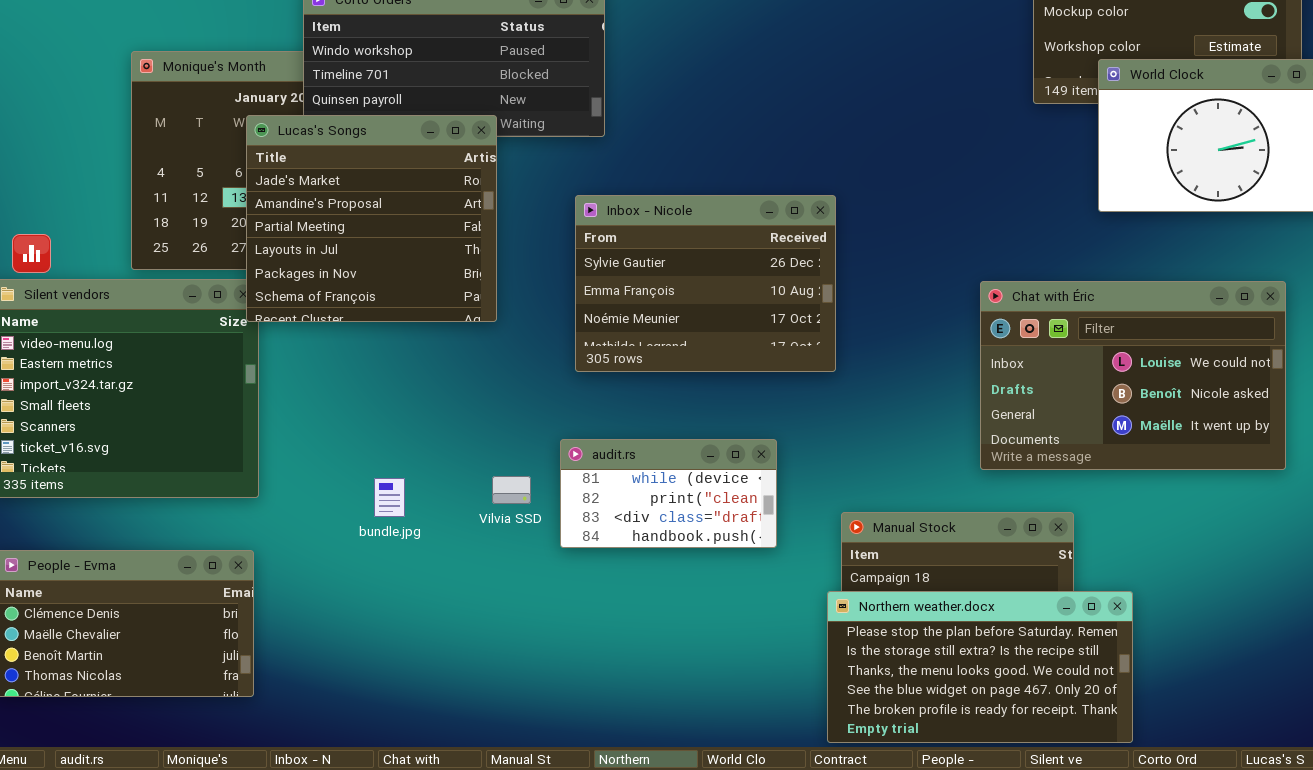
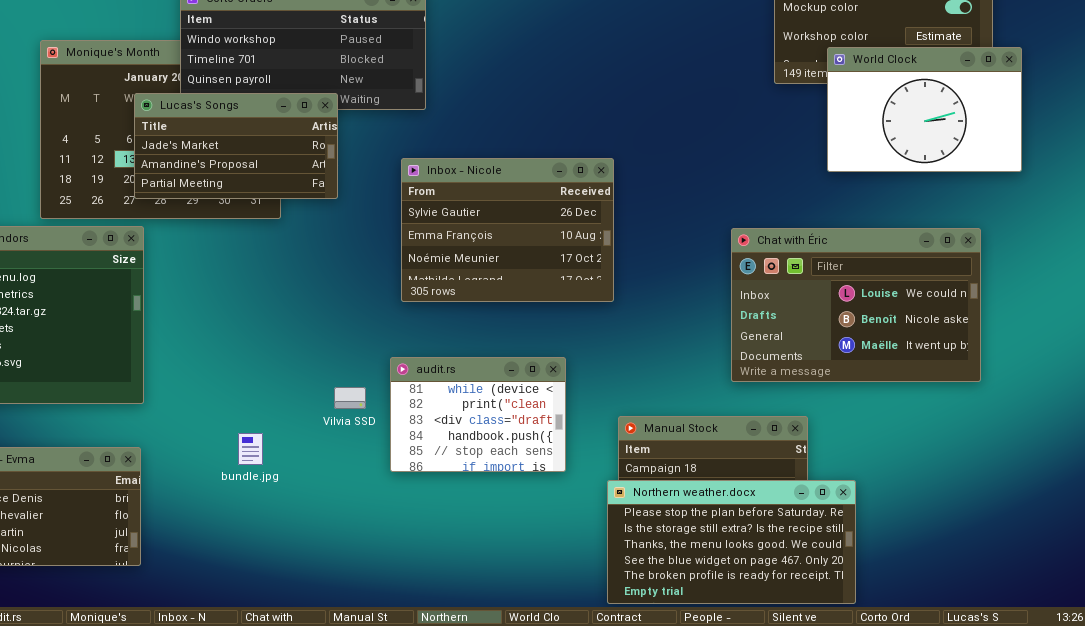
Lucas's Songs: [246,115,497,322] -> [134,93,338,199], resized
audit.rs: [560,439,777,548] -> [390,357,566,472], resized
bundle.jpg: [374,478,405,517] -> [238,433,263,465], moved

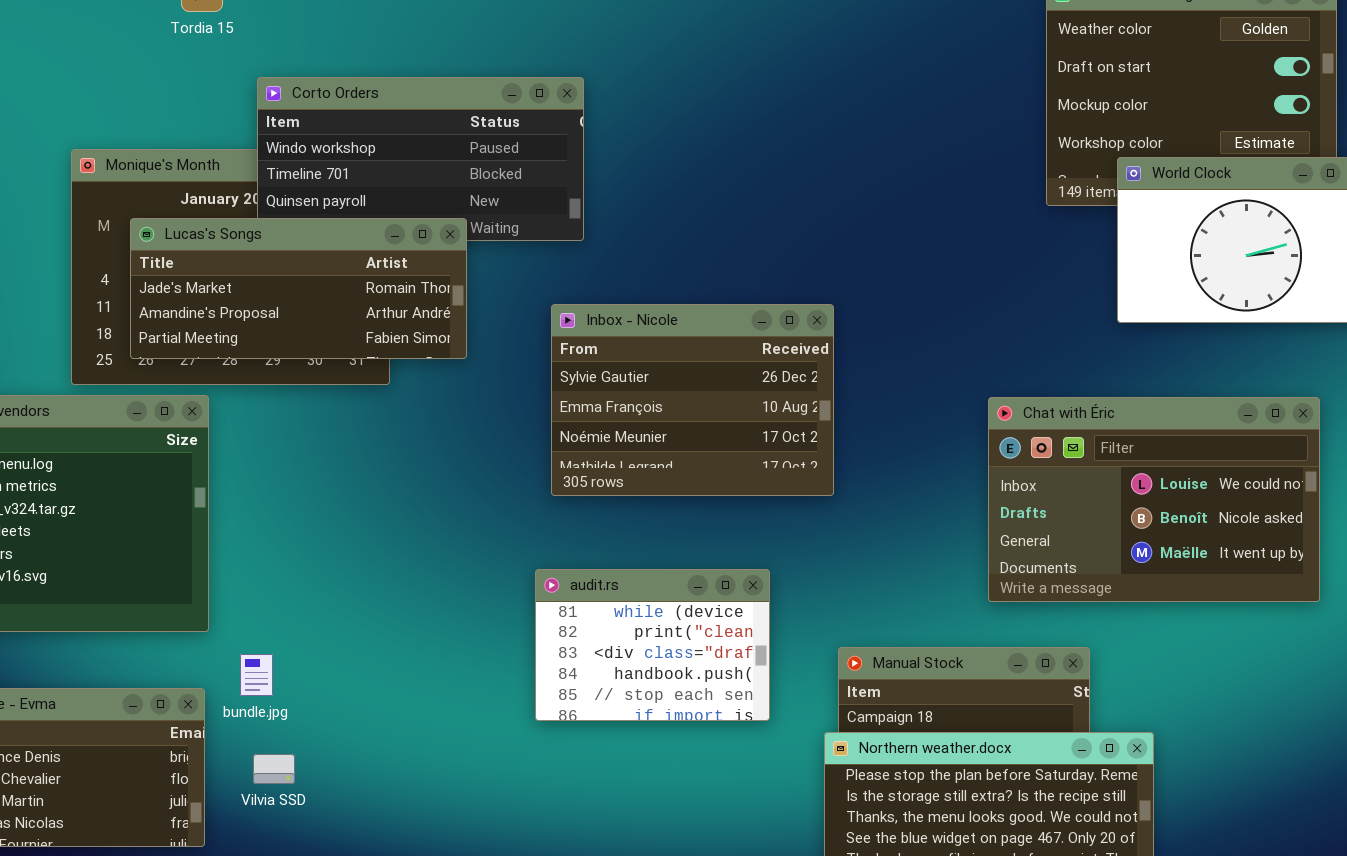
Lucas's Songs: [134,93,338,199] -> [130,218,467,359], resized
Vilvia SSD: [334,387,366,409] -> [253,754,295,784], moved
bundle.jpg: [238,433,263,465] -> [240,654,273,696], moved

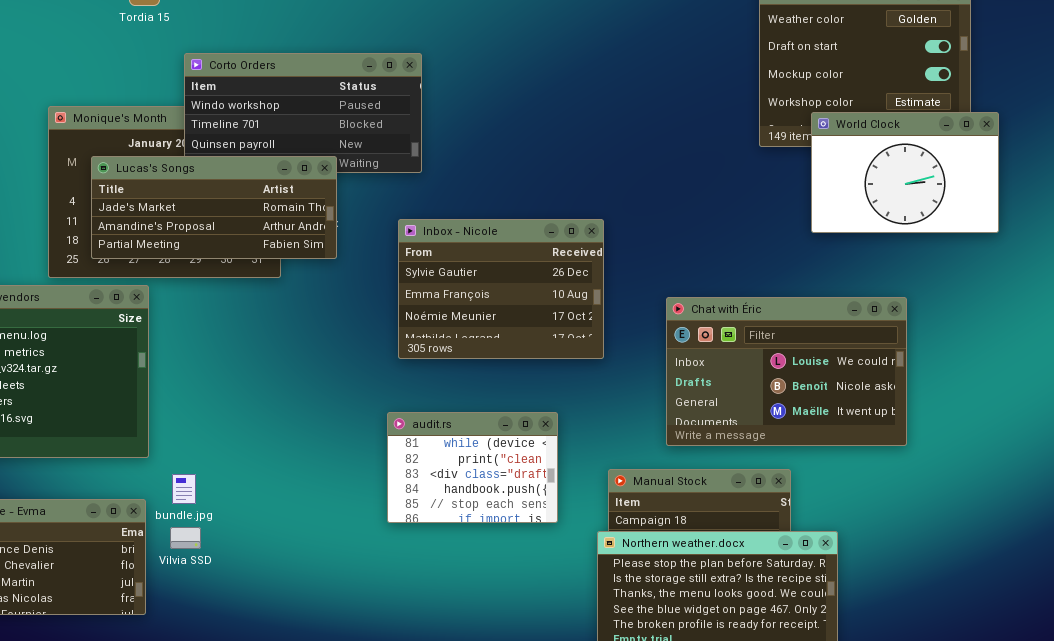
Chat with Éric: [988,397,1320,602] -> [666,297,907,446], moved
Vilvia SSD: [253,754,295,784] -> [170,527,201,549], moved

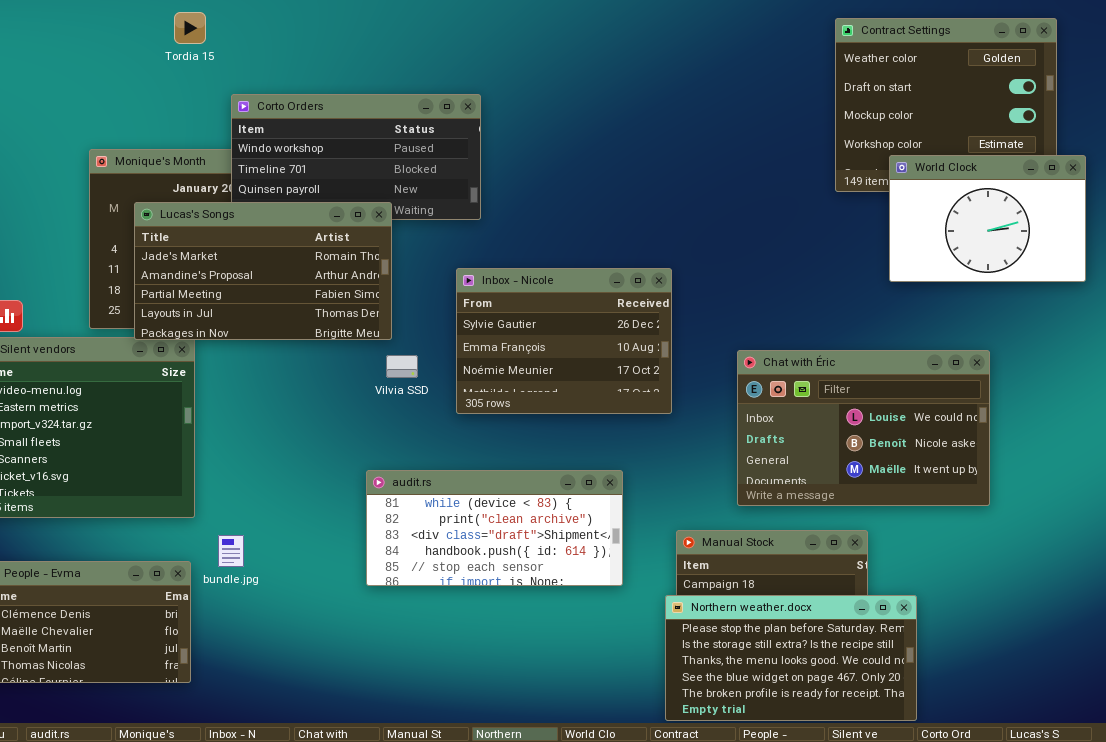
Lucas's Songs: [91,156,337,259] -> [134,202,392,340], resized
audit.rs: [387,412,558,523] -> [366,470,623,586], resized
Vilvia SSD: [170,527,201,549] -> [386,355,418,378], moved

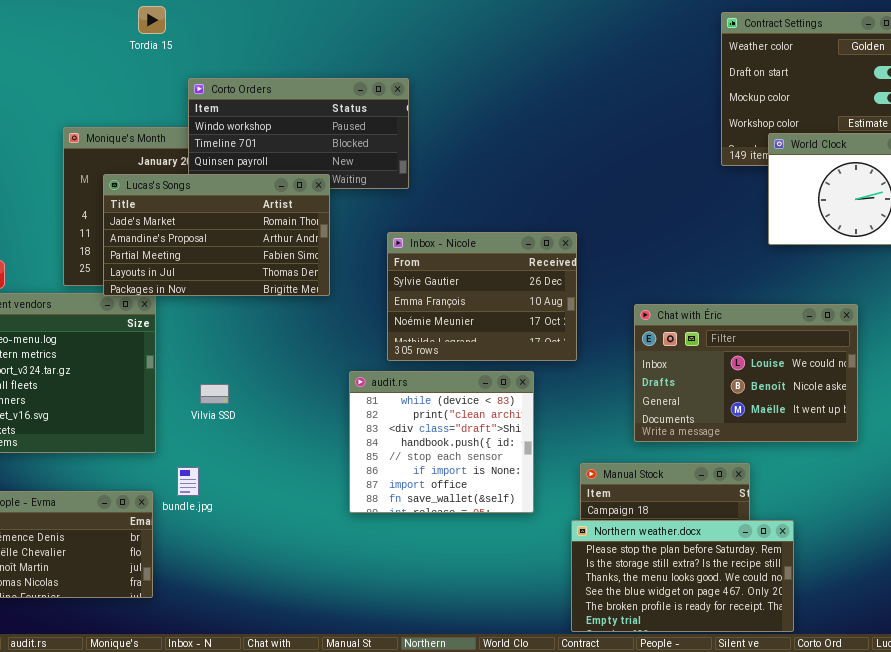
Vilvia SSD: [386,355,418,378] -> [200,384,229,404], moved
audit.rs: [366,470,623,586] -> [349,371,534,513], resized

